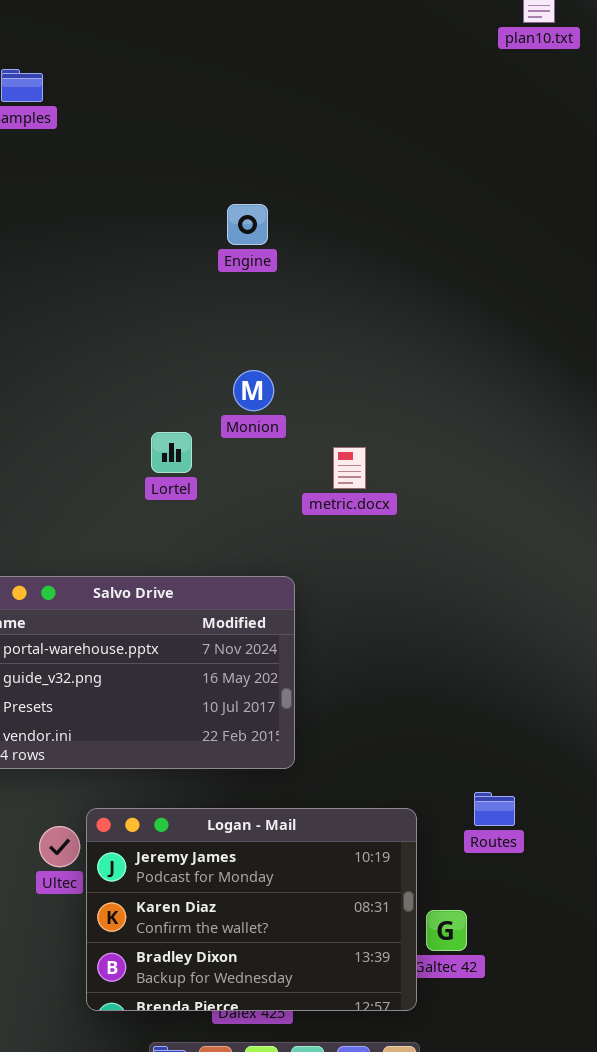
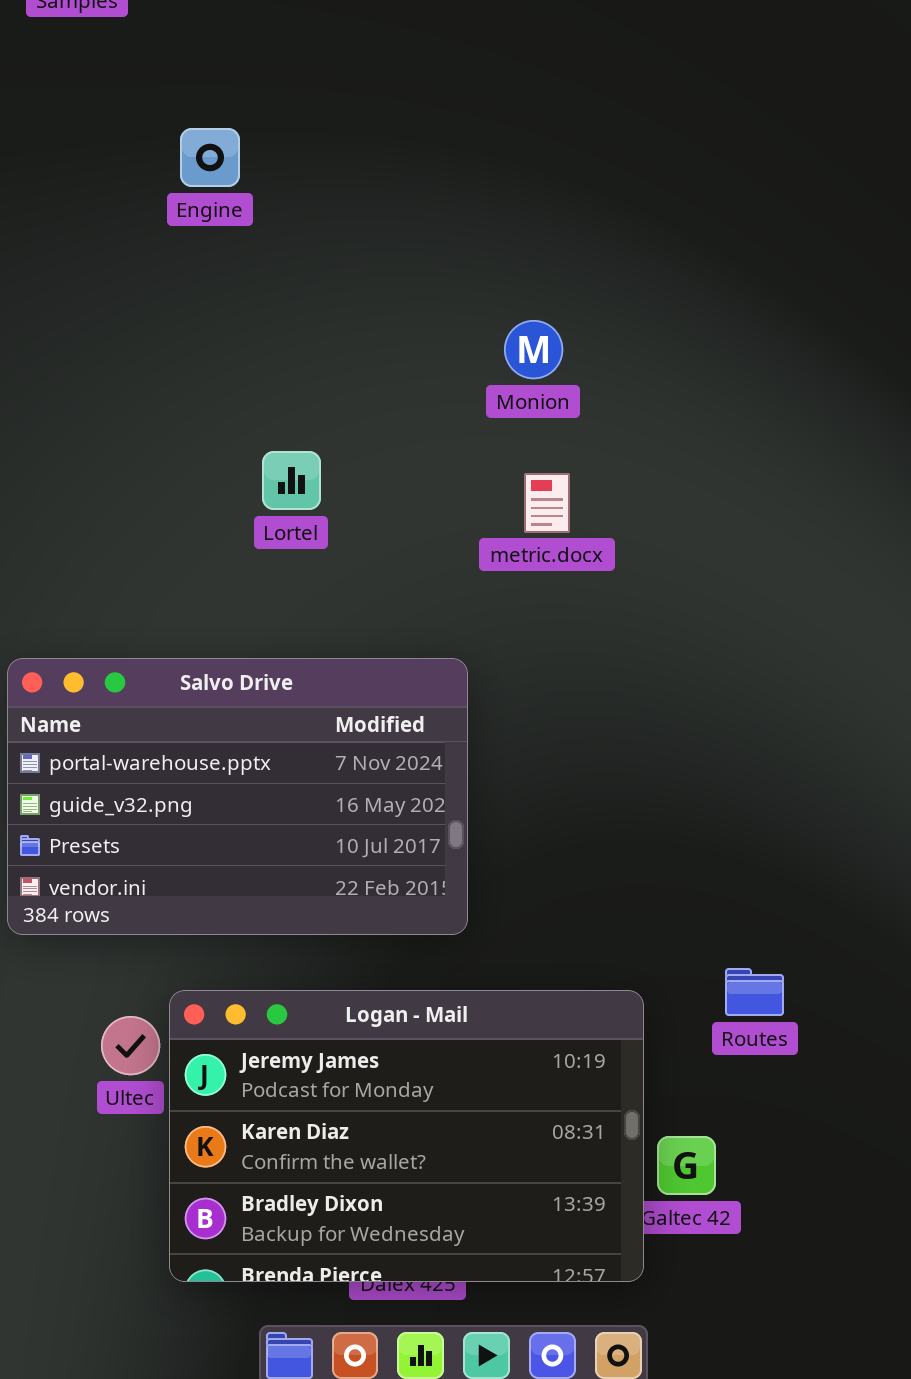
Engine: [227,204,268,245] -> [180,128,240,187], moved
Monion: [233,370,274,411] -> [504,320,563,379], moved

